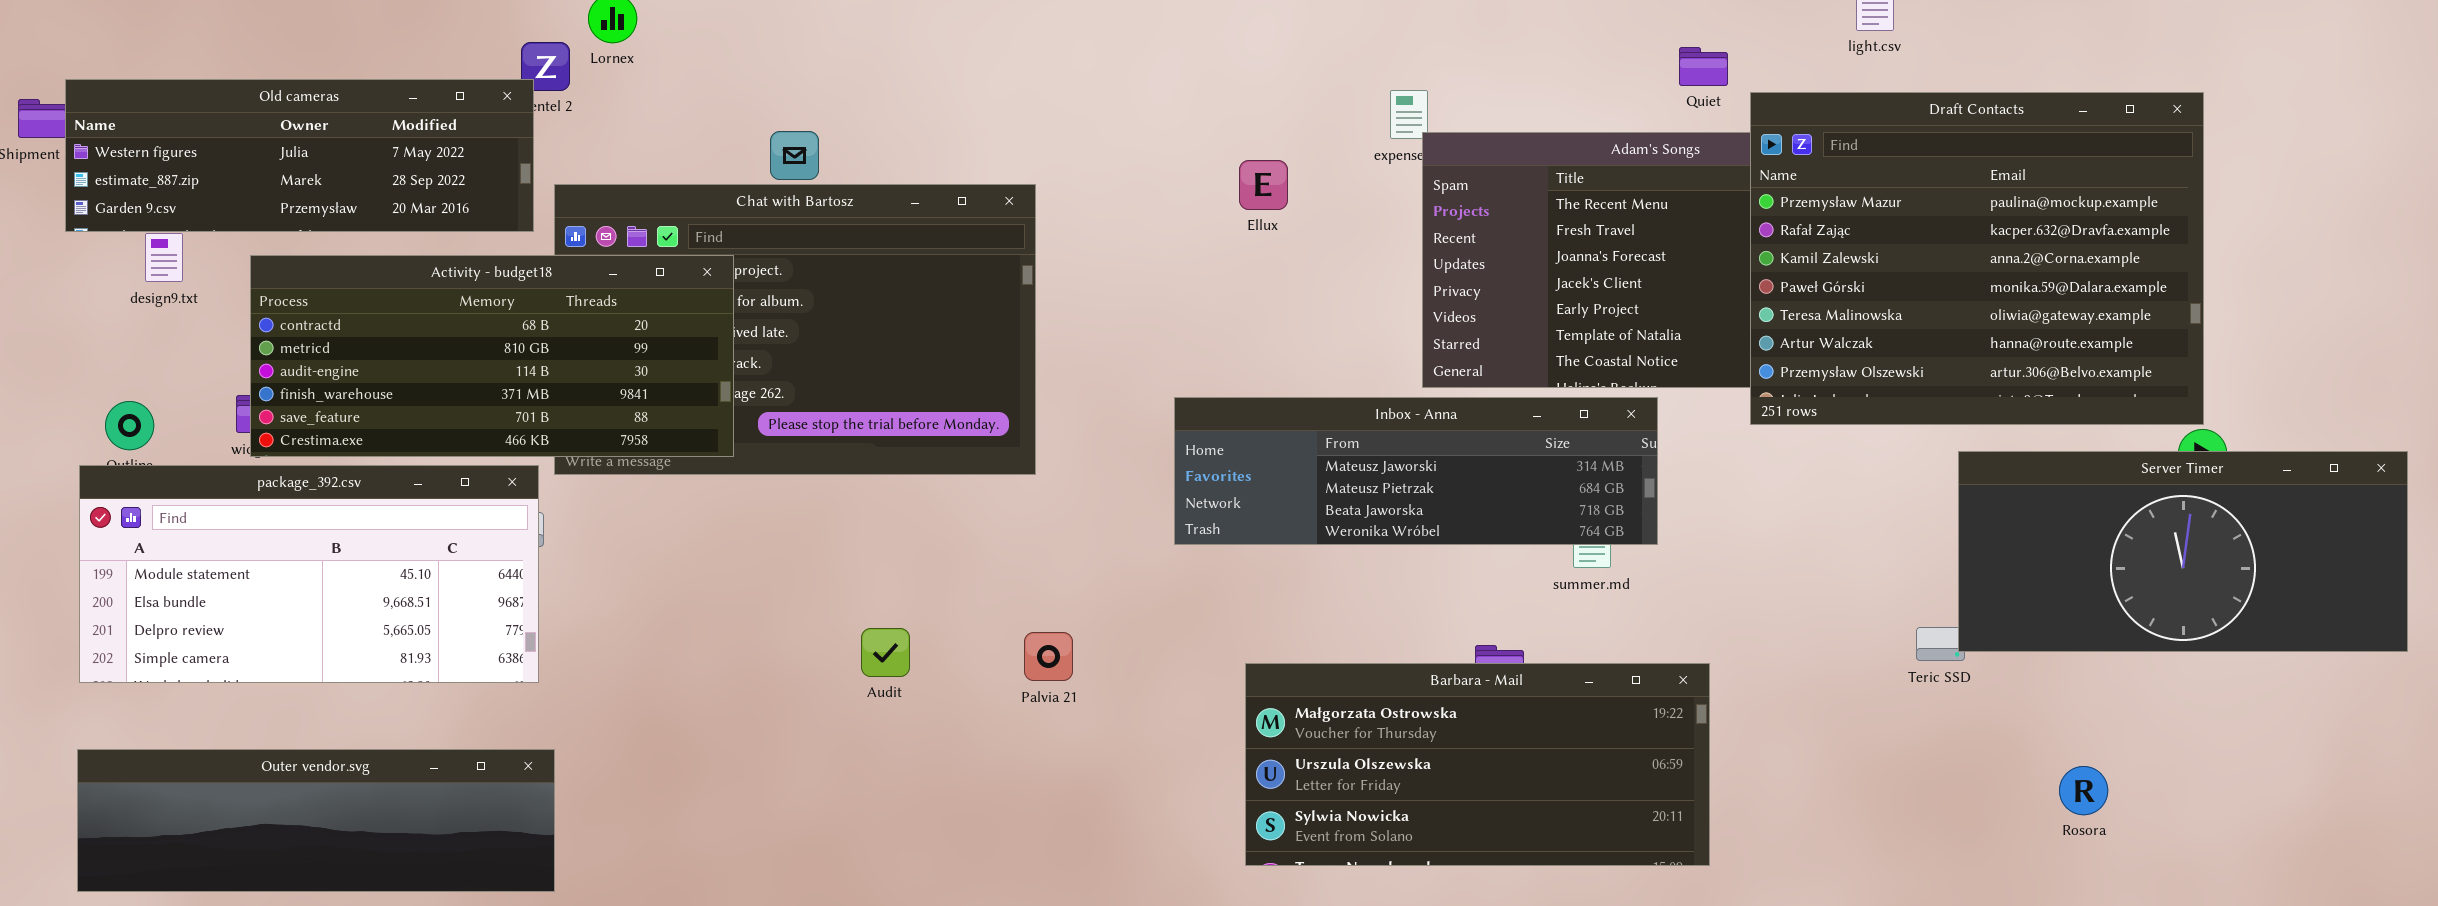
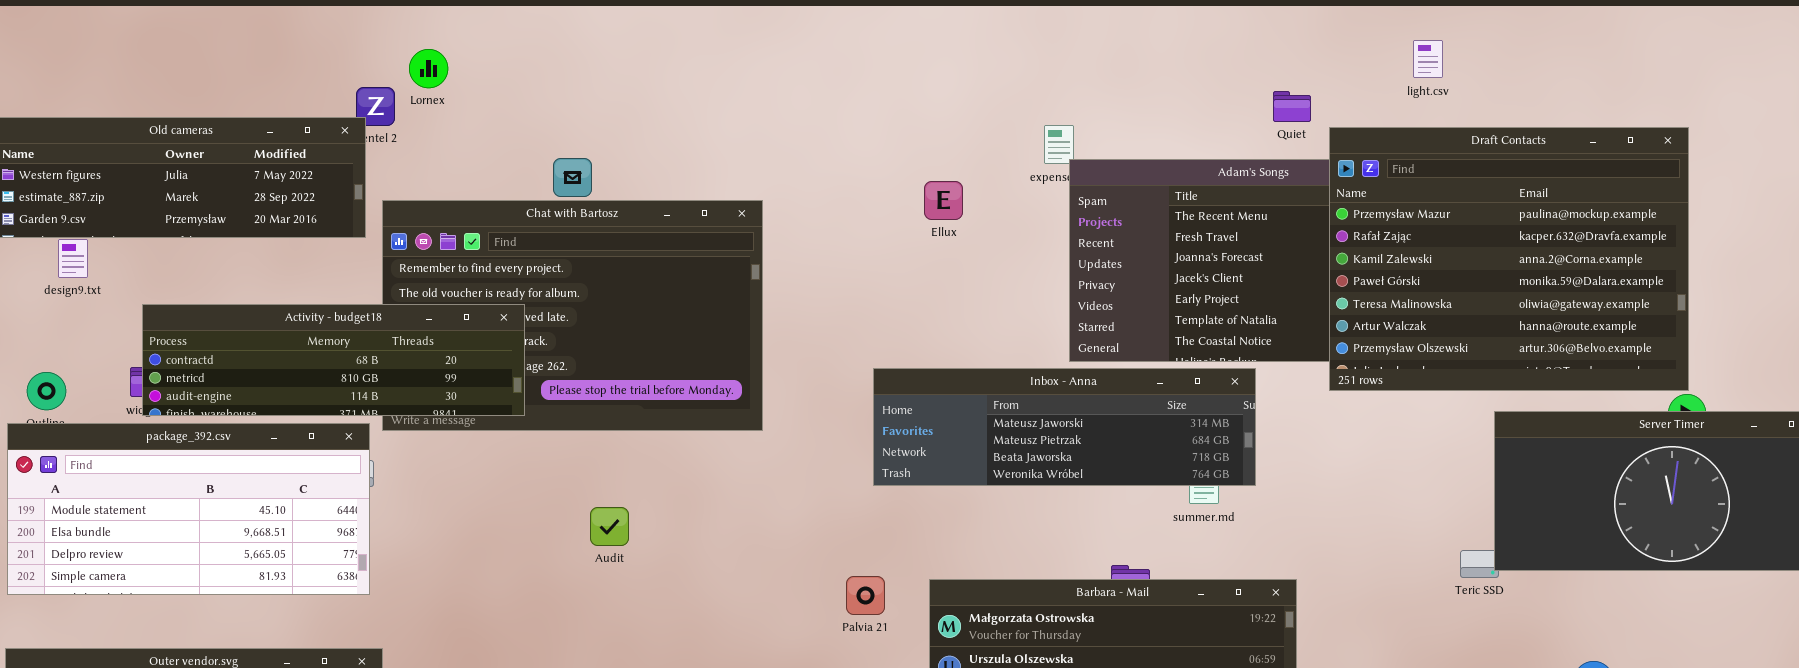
Activity - budget18: [250,255,734,457] -> [142,304,525,416], resized
Audit: [861,628,910,677] -> [590,507,629,546], moved
Palvia 21: [1024,632,1073,681] -> [846,576,885,615], moved

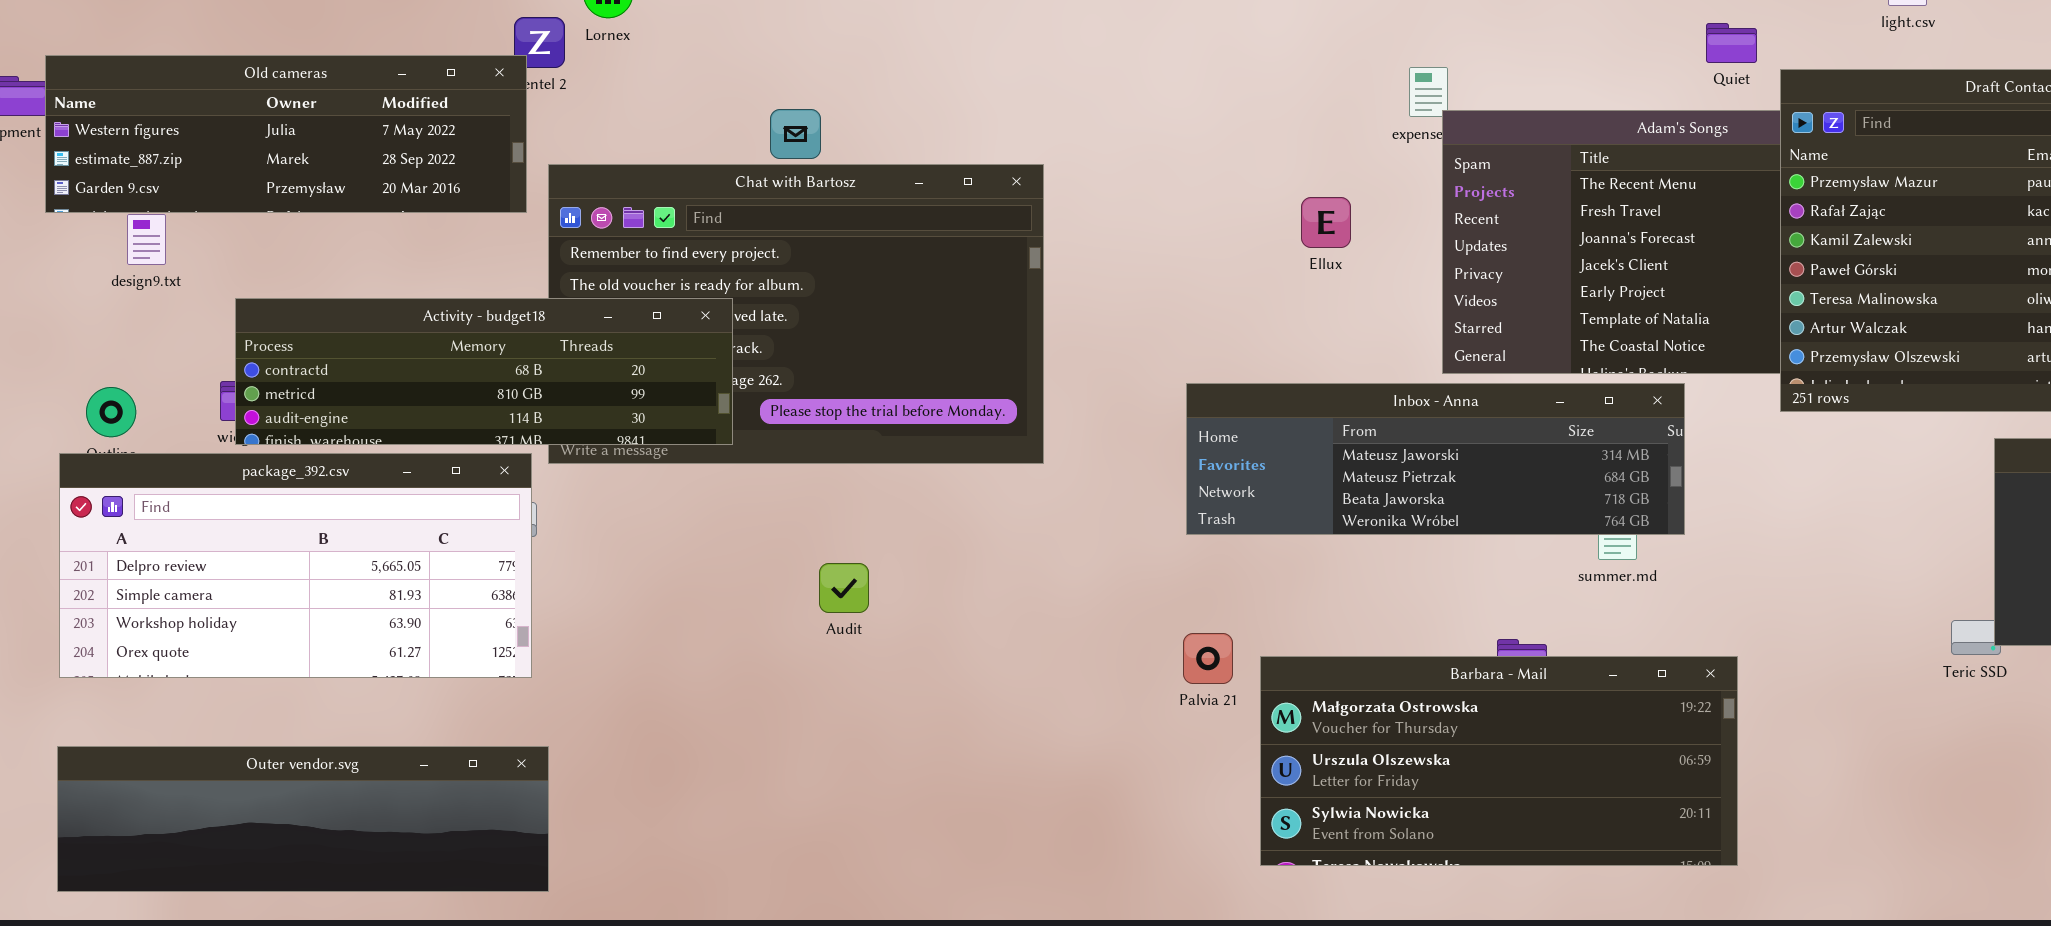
Ellux: [924,181,963,220] -> [1301,197,1351,248], moved
package_392.csv: [7,423,370,595] -> [59,453,532,678], scrolled down 2 rows
Palvia 21: [846,576,885,615] -> [1183,633,1233,684], moved

